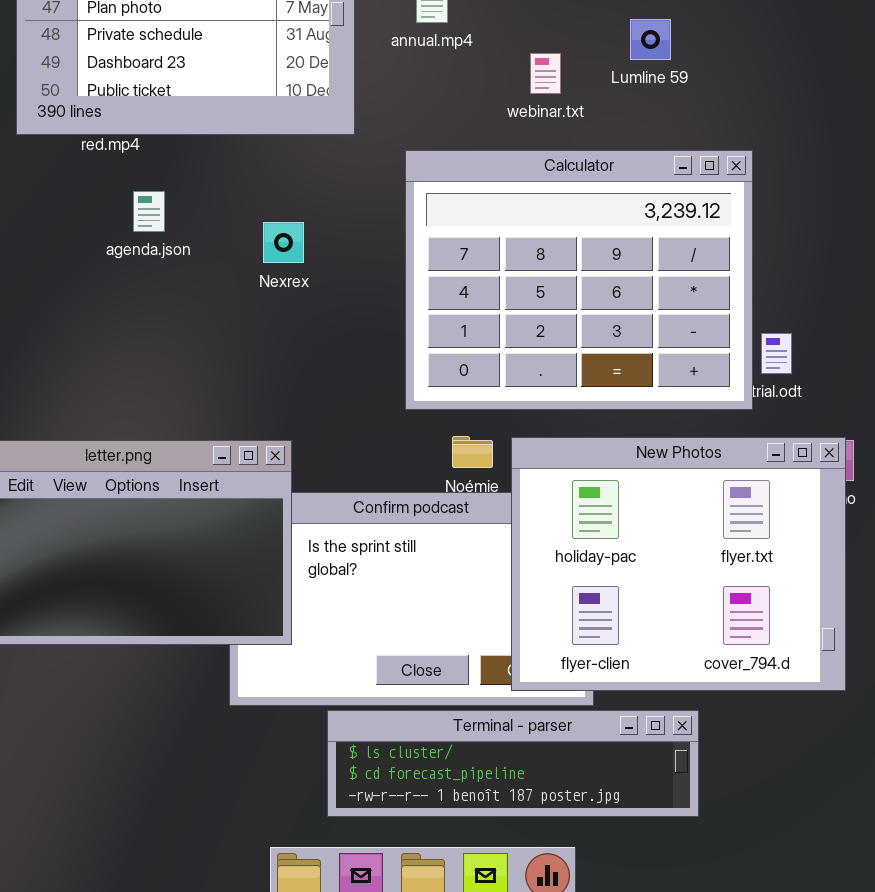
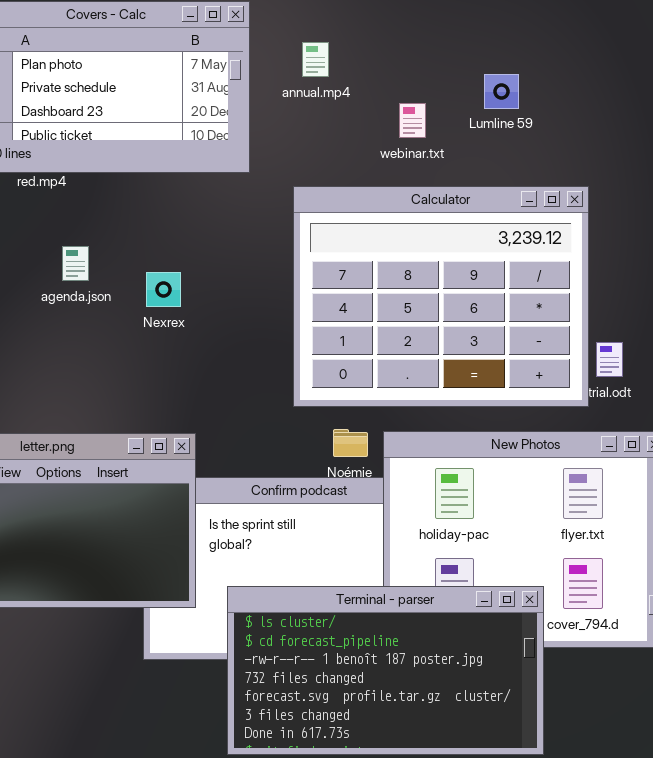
agenda.json: [133,191,165,232] -> [62,246,89,281], moved
Nexrex: [263,222,304,263] -> [146,272,181,307], moved
Terminal - parser: [327,710,699,817] -> [227,586,544,755], resized

